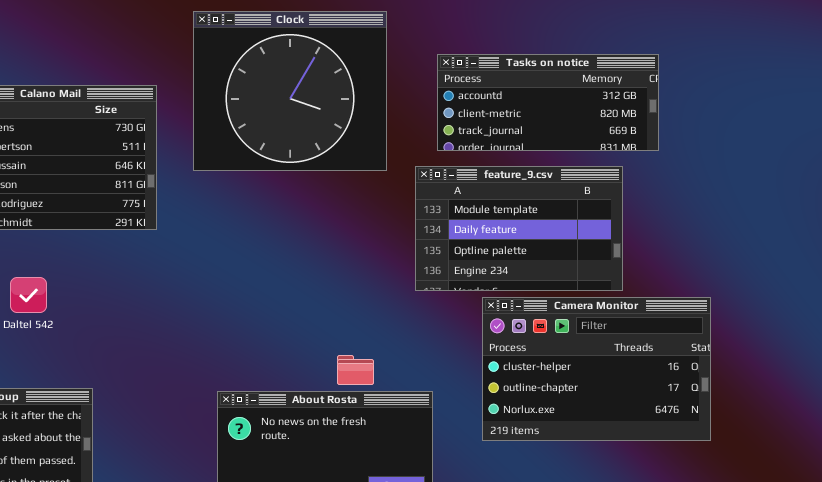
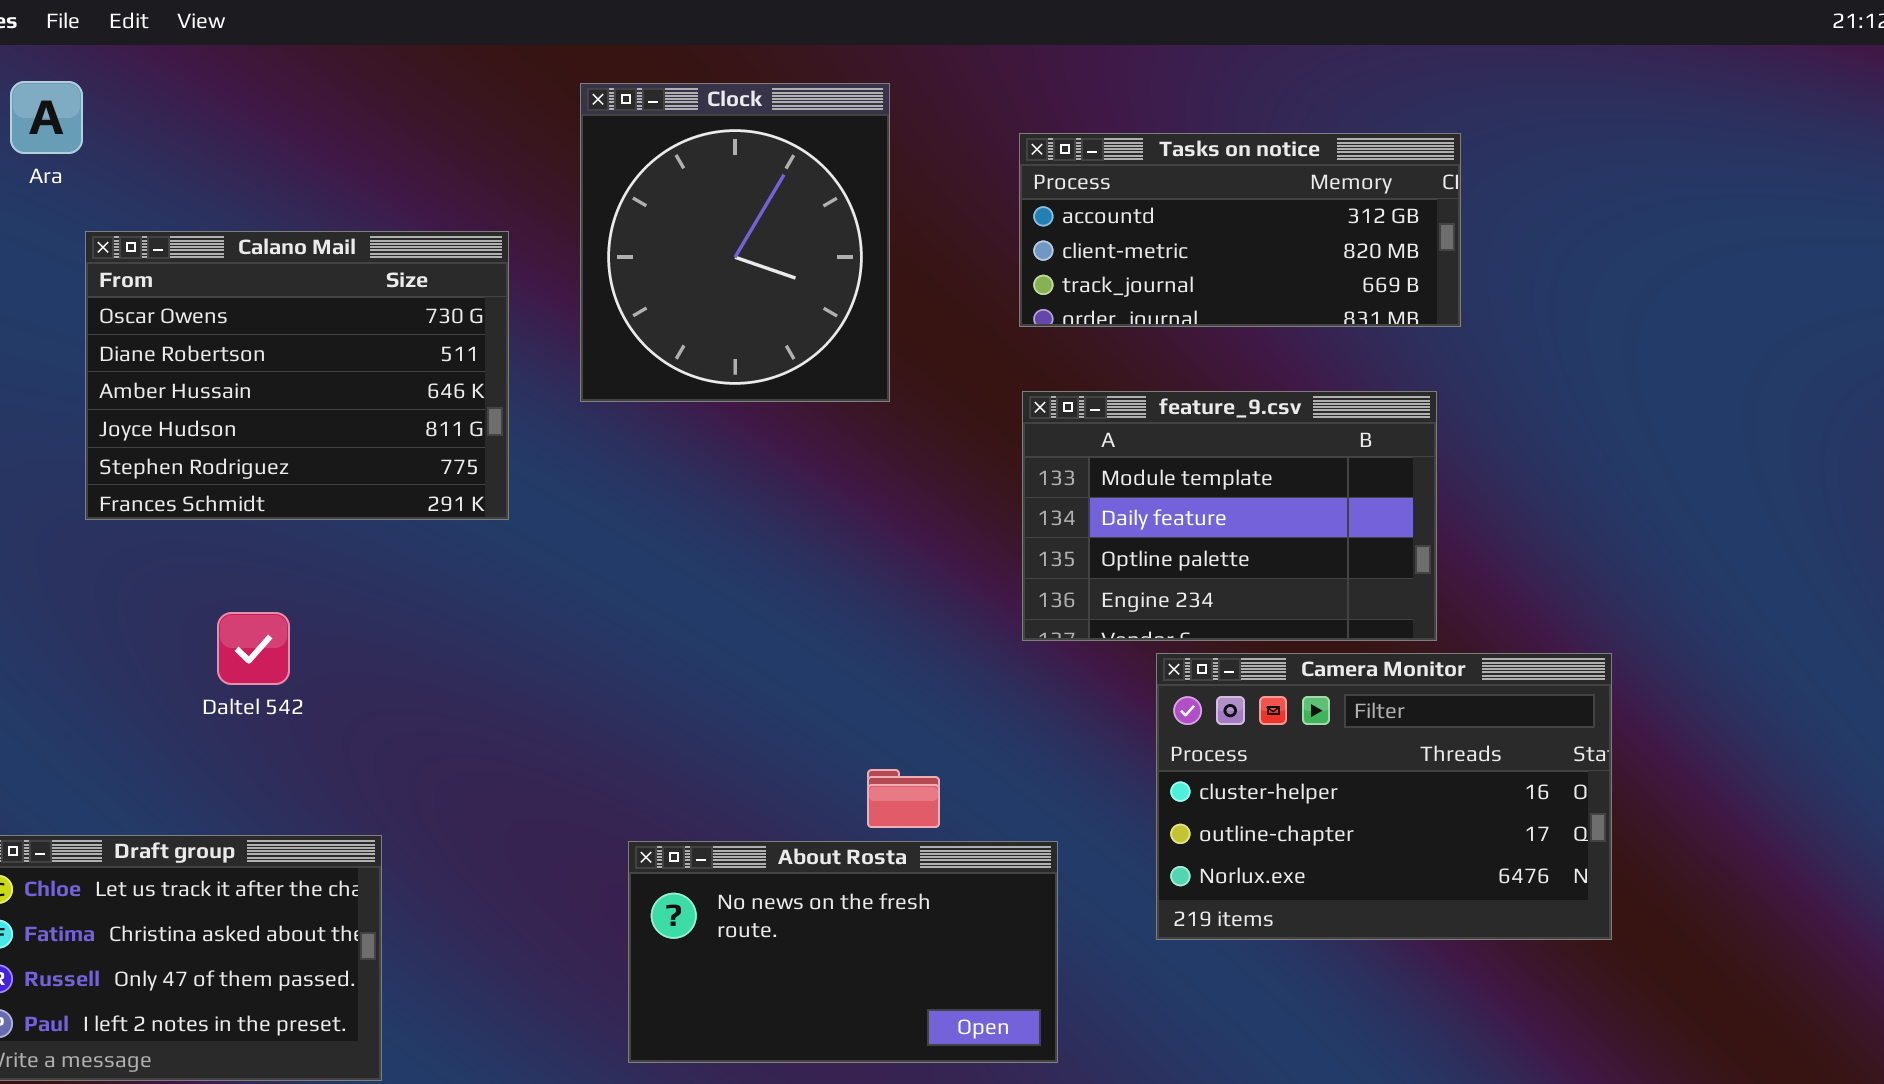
Clock: [193,11,387,171] -> [580,83,890,402], resized
Tasks on notice: [437,54,659,151] -> [1019,133,1461,327], moved

